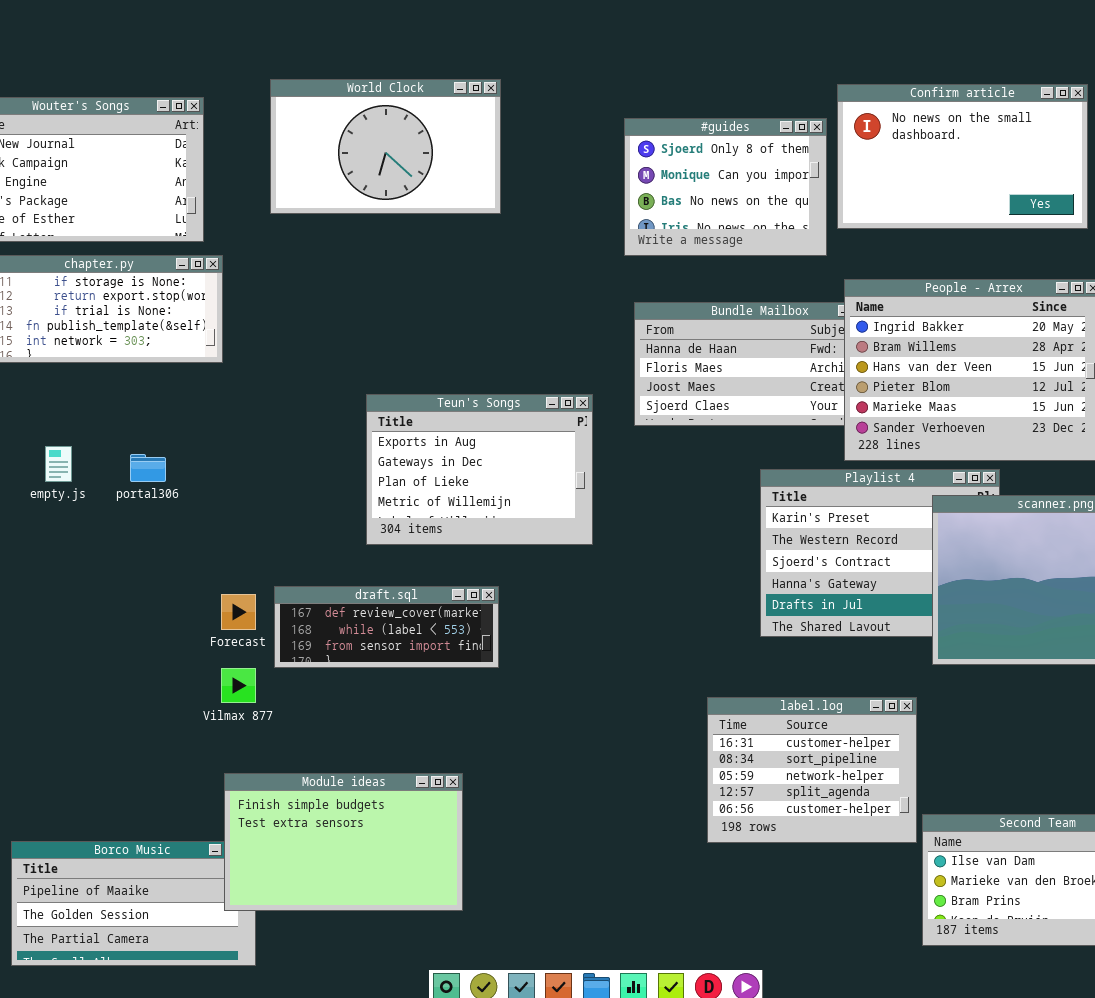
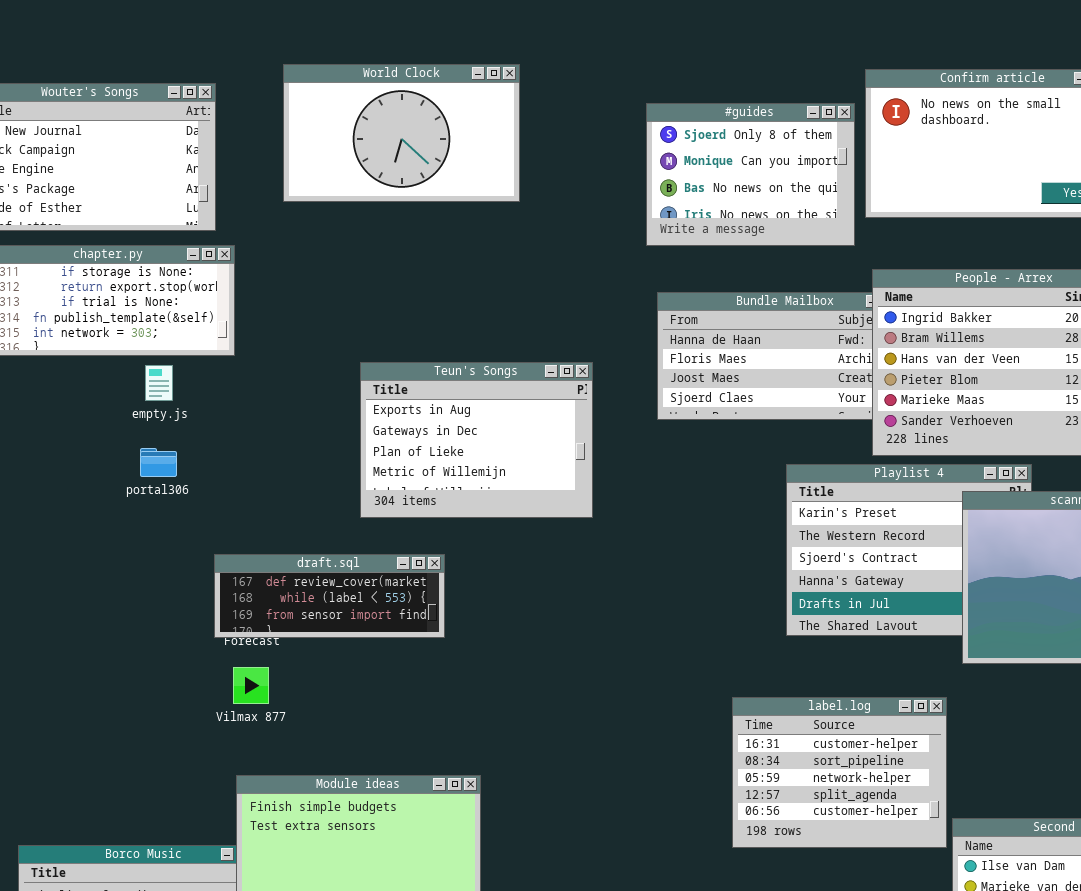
Teun's Songs: [366,394,593,545] -> [360,362,593,518], moved
empty.js: [45,446,72,482] -> [145,365,173,401], moved
draft.sql: [274,586,499,668] -> [214,554,445,638], moved

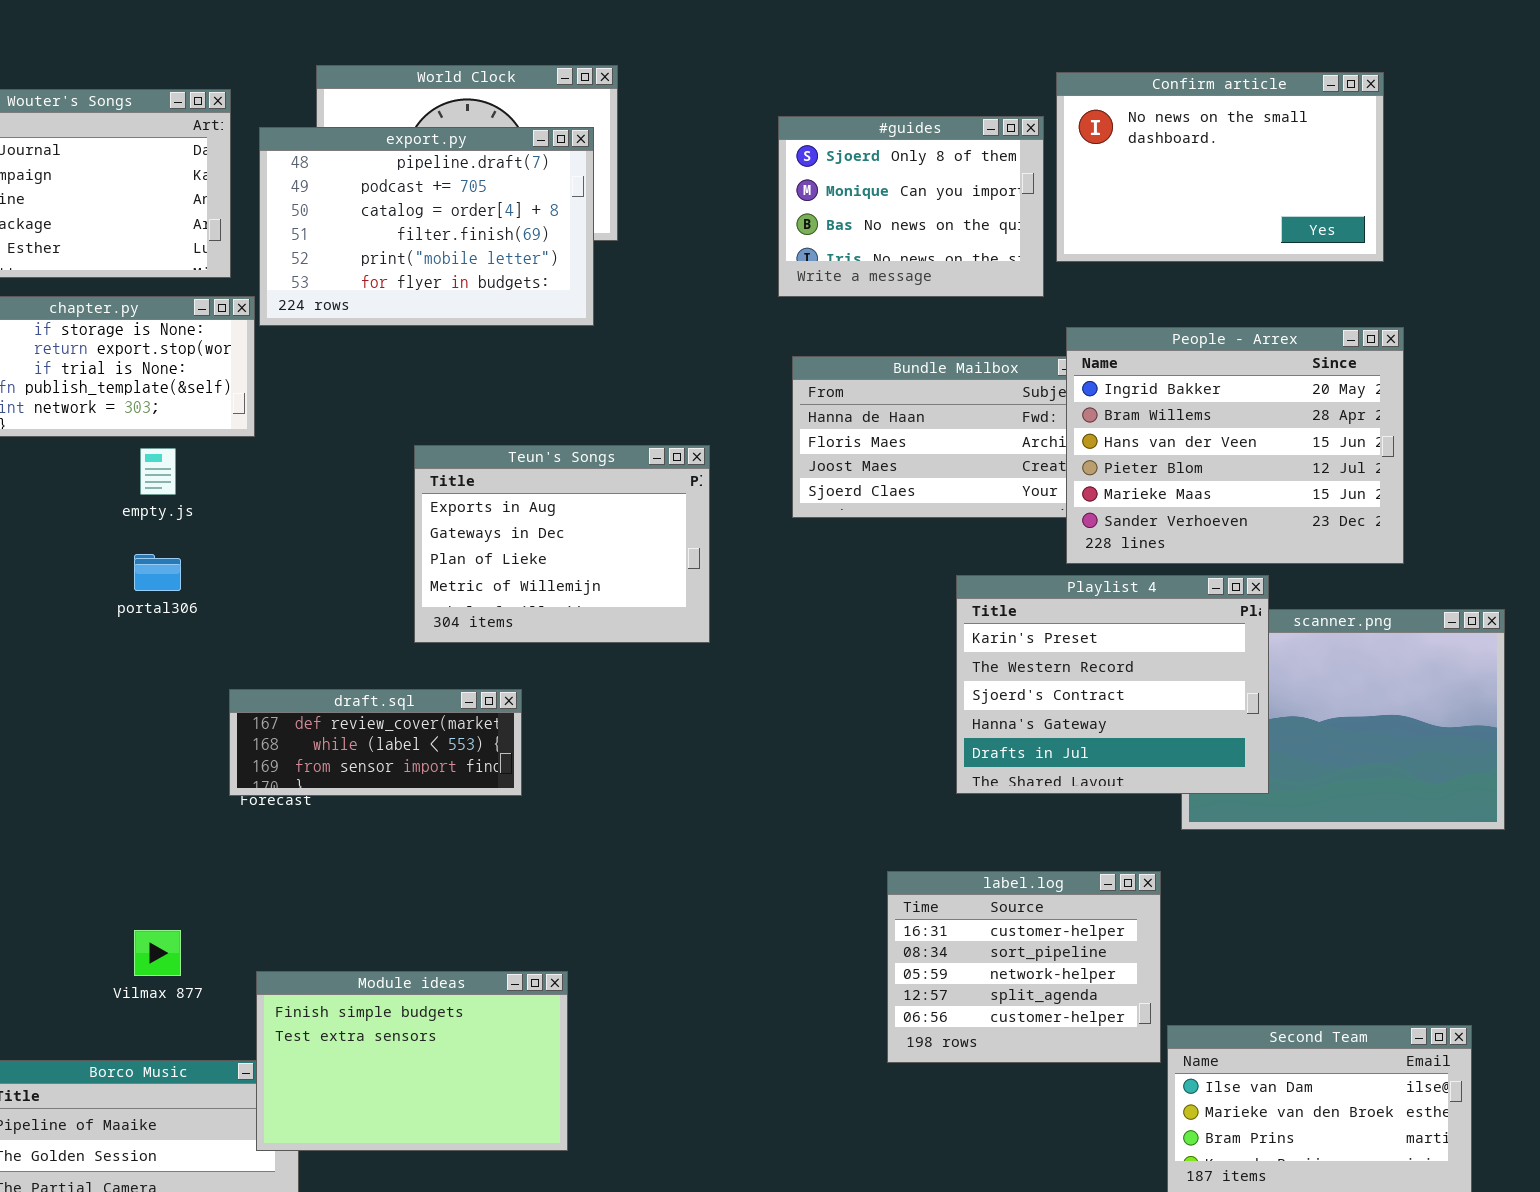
export.py: none -> [259,127,594,326], opened
Playlist 4: [786,464,1032,636] -> [956,575,1269,794], raised
Vilmax 877: [233,667,269,704] -> [134,930,181,976], moved

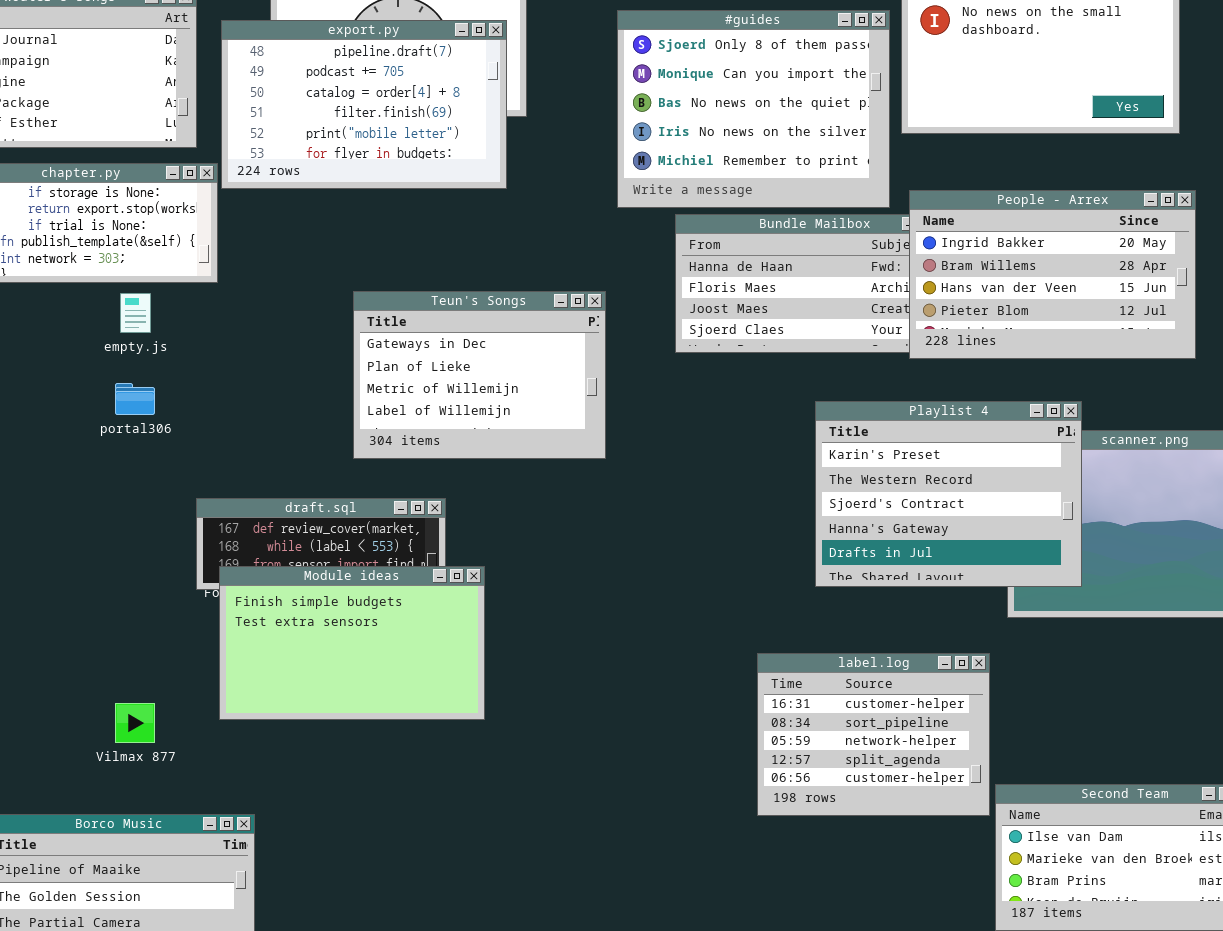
#guides: [778,116,1044,297] -> [617,10,890,208], resized
People - Arrex: [1066,327,1404,564] -> [909,190,1196,359], resized
Teun's Songs: [414,445,710,643] -> [353,291,606,459], scrolled down 1 row
Module ideas: [256,971,568,1151] -> [219,566,485,720], moved

